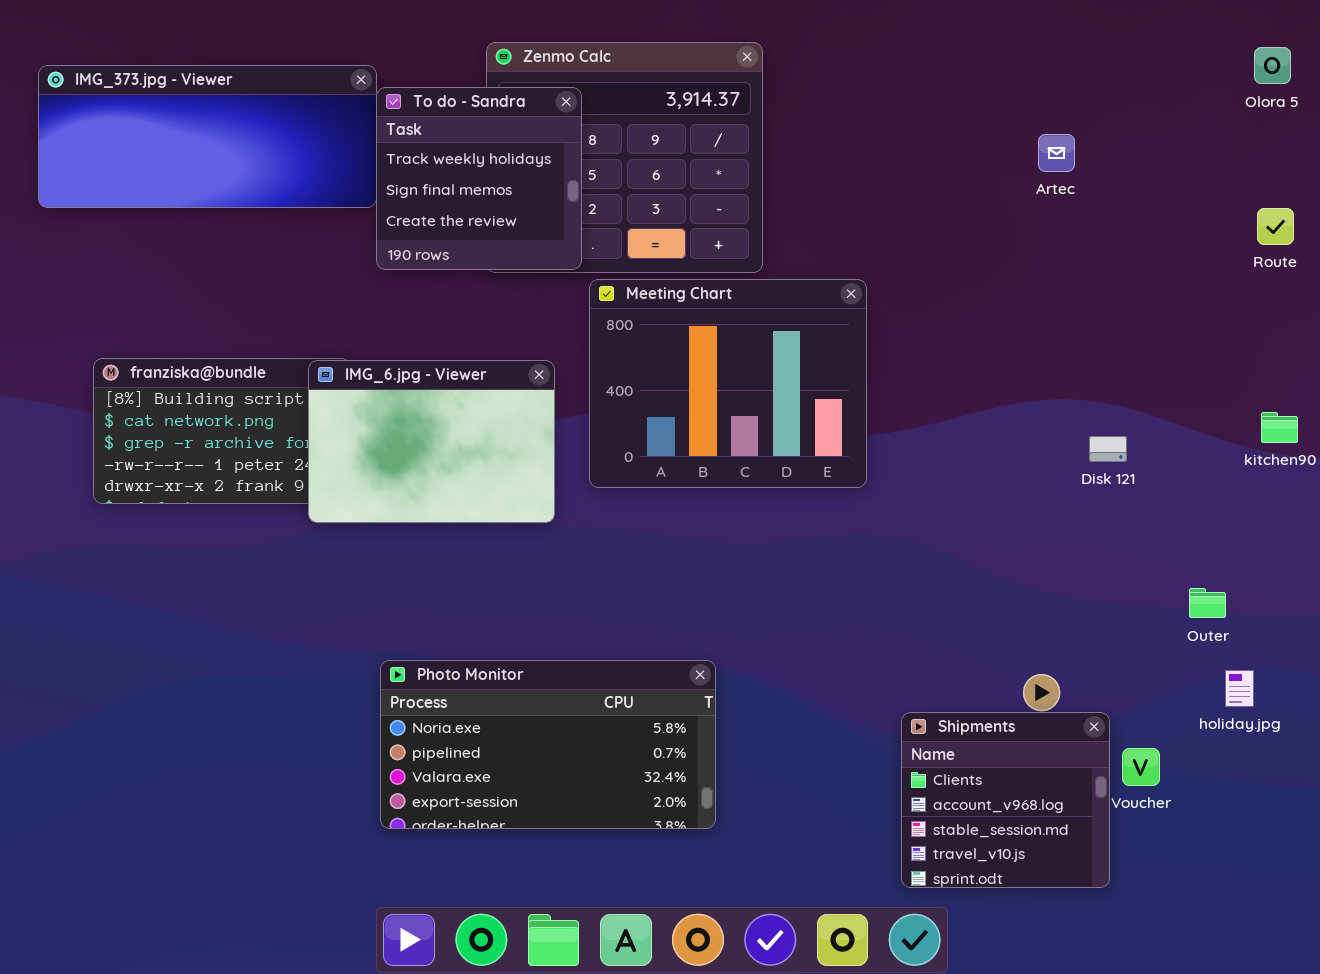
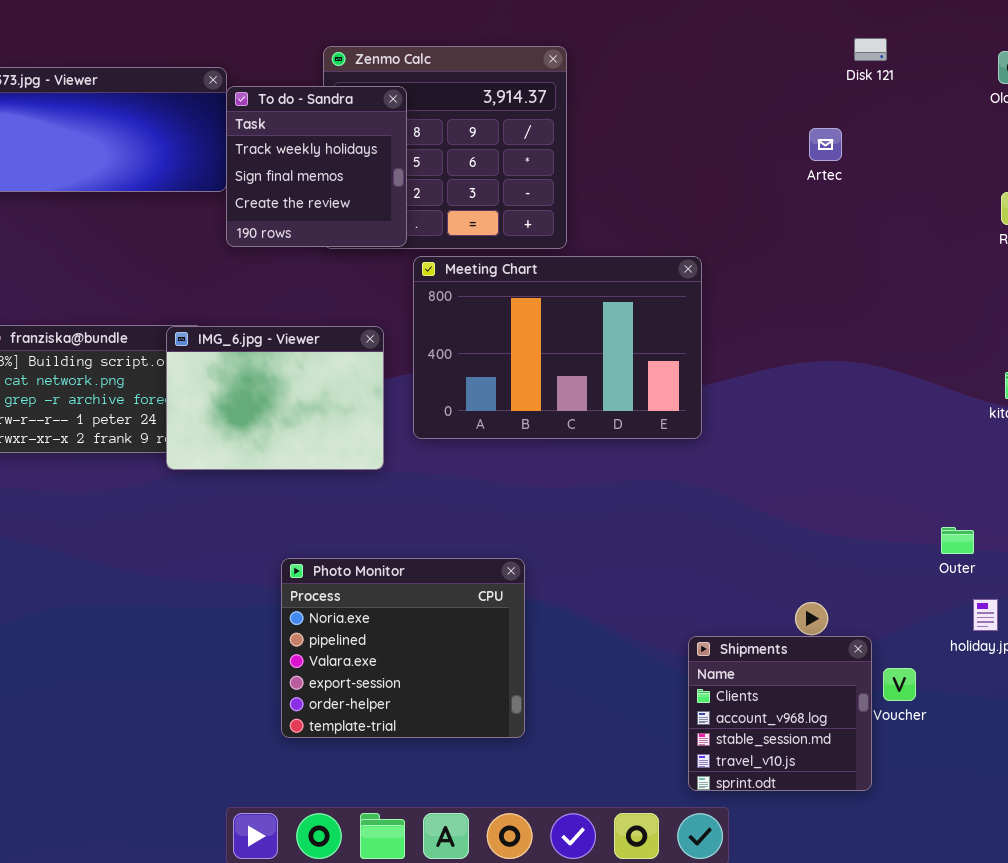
Meeting Chart: [589,279,867,488] -> [413,256,702,439], resized
Disk 121: [1089,436,1127,462] -> [854,38,887,61], moved
Photo Monitor: [380,660,716,829] -> [281,558,525,738], resized

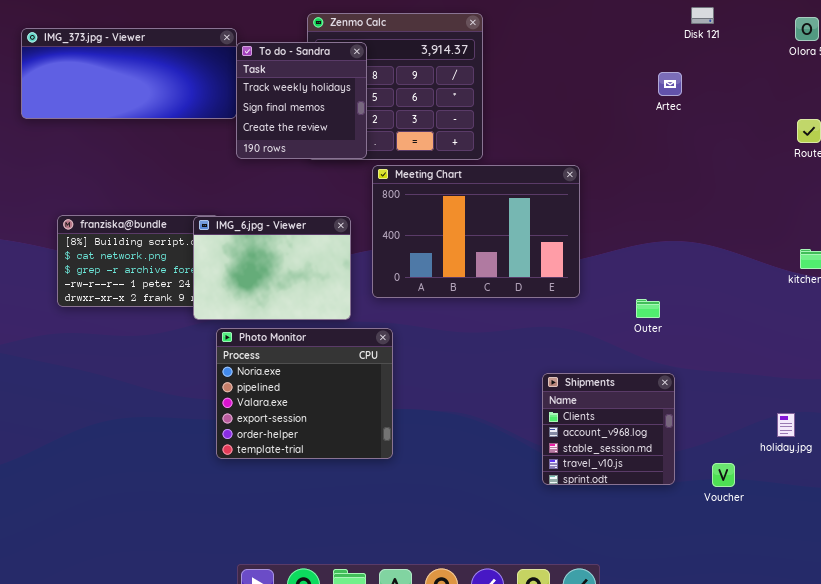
Outer: [941,527,974,554] -> [636,299,660,318], moved
Photo Monitor: [281,558,525,738] -> [216,328,393,459], moved
Shipments: [688,636,872,791] -> [542,373,675,485], moved

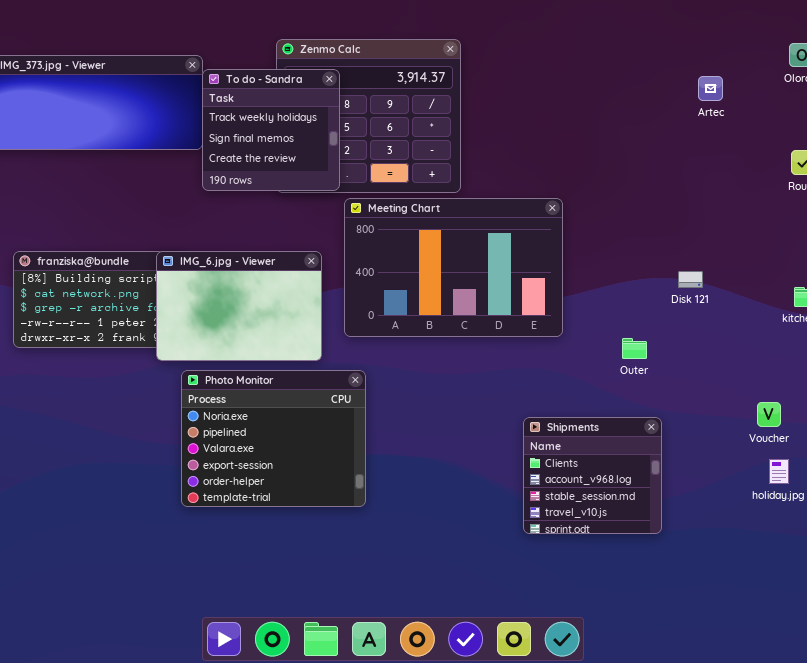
Disk 121: [691,7,714,24] -> [678,271,703,288], moved
Artec: [658,72,682,96] -> [698,76,723,101], moved
Voucher: [712,463,735,487] -> [757,402,781,427], moved

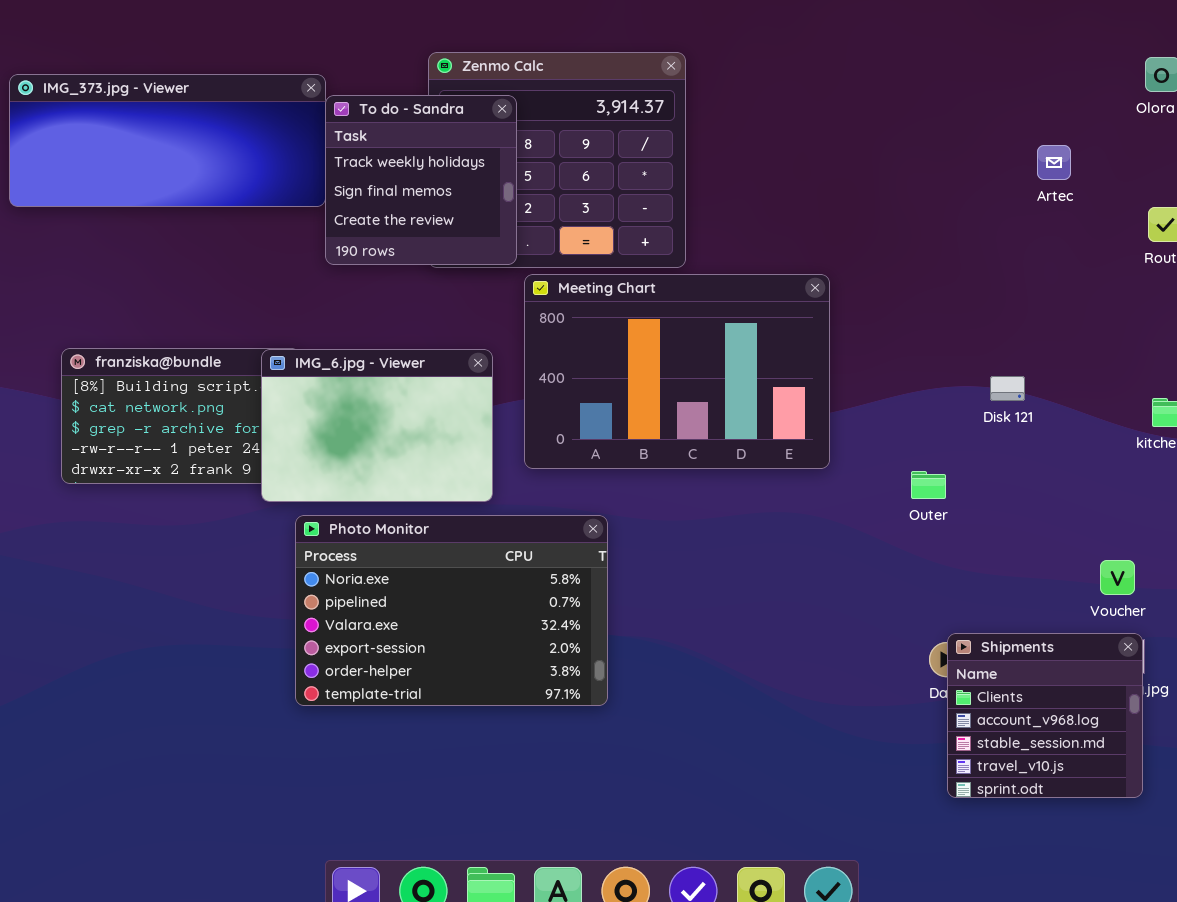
Artec: [698,76,723,101] -> [1037,145,1071,180], moved
Photo Monitor: [181,370,366,507] -> [295,515,608,706], resized
Shipments: [523,417,662,534] -> [947,633,1143,798], moved

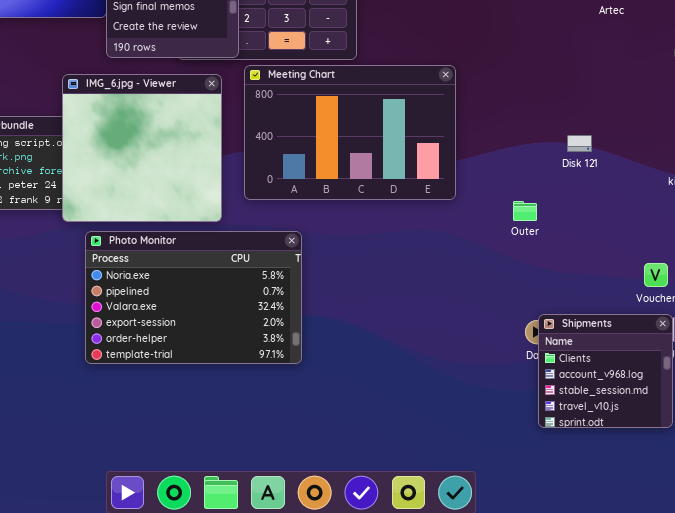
IMG_6.jpg - Viewer: [261,349,493,502] -> [62,74,222,222], resized

